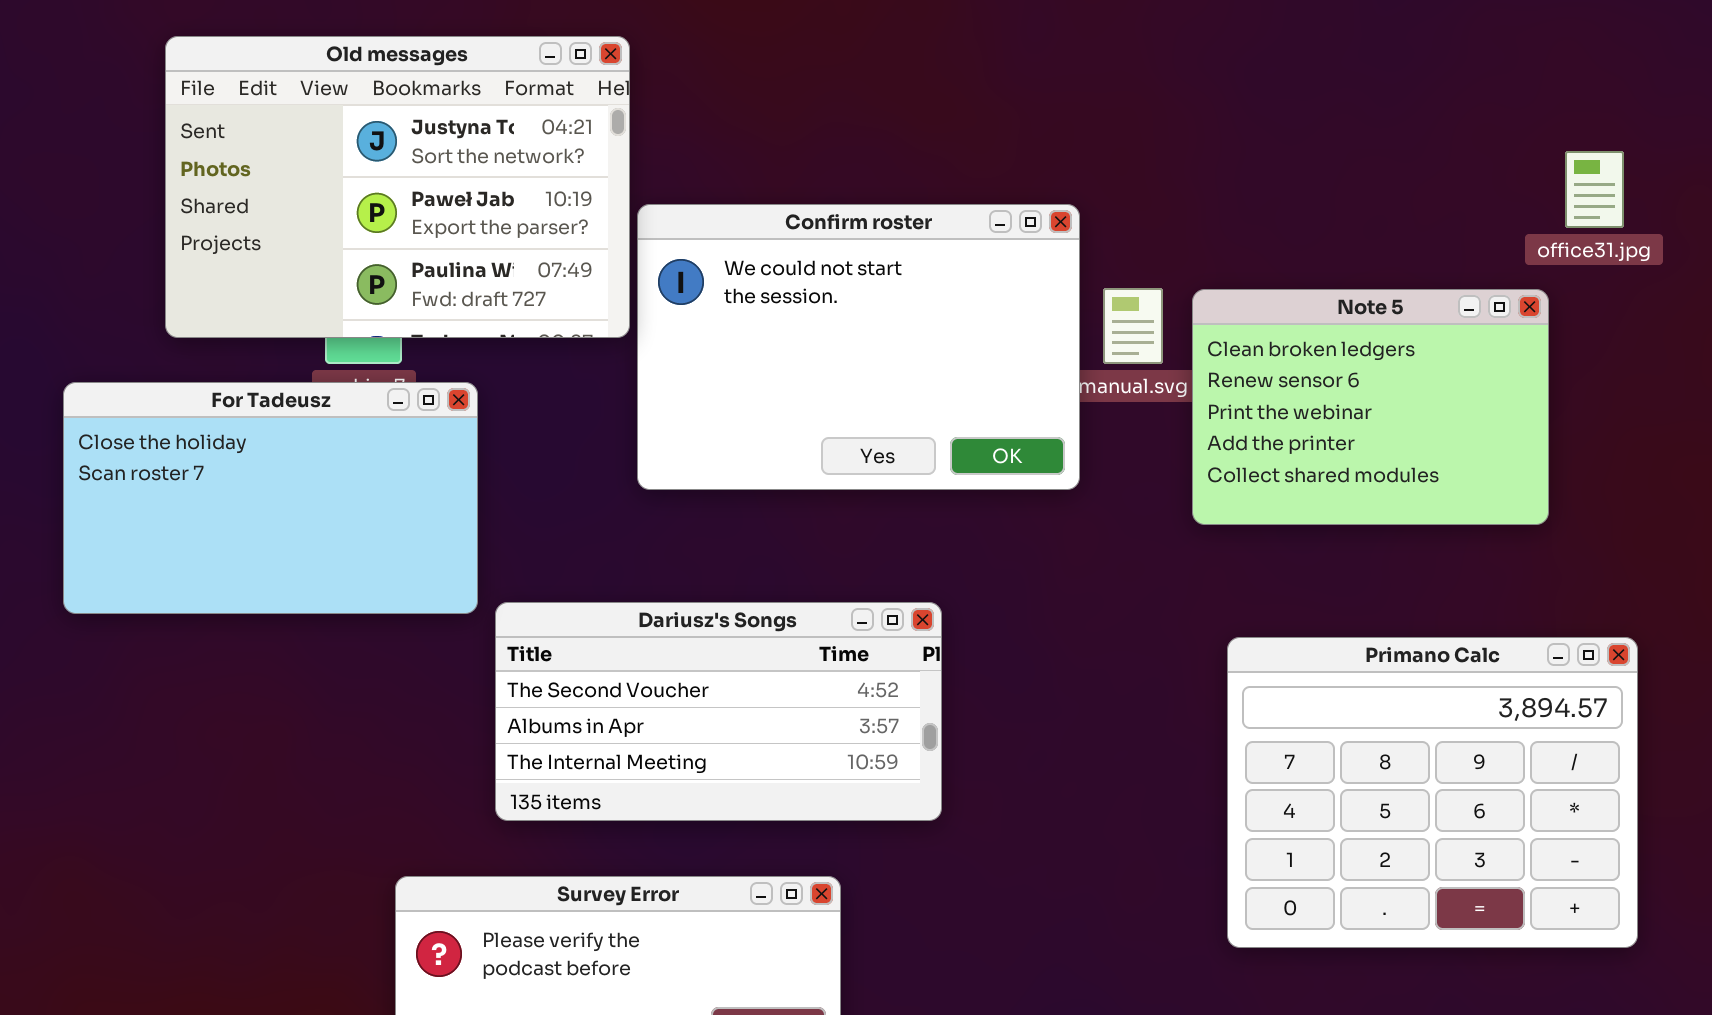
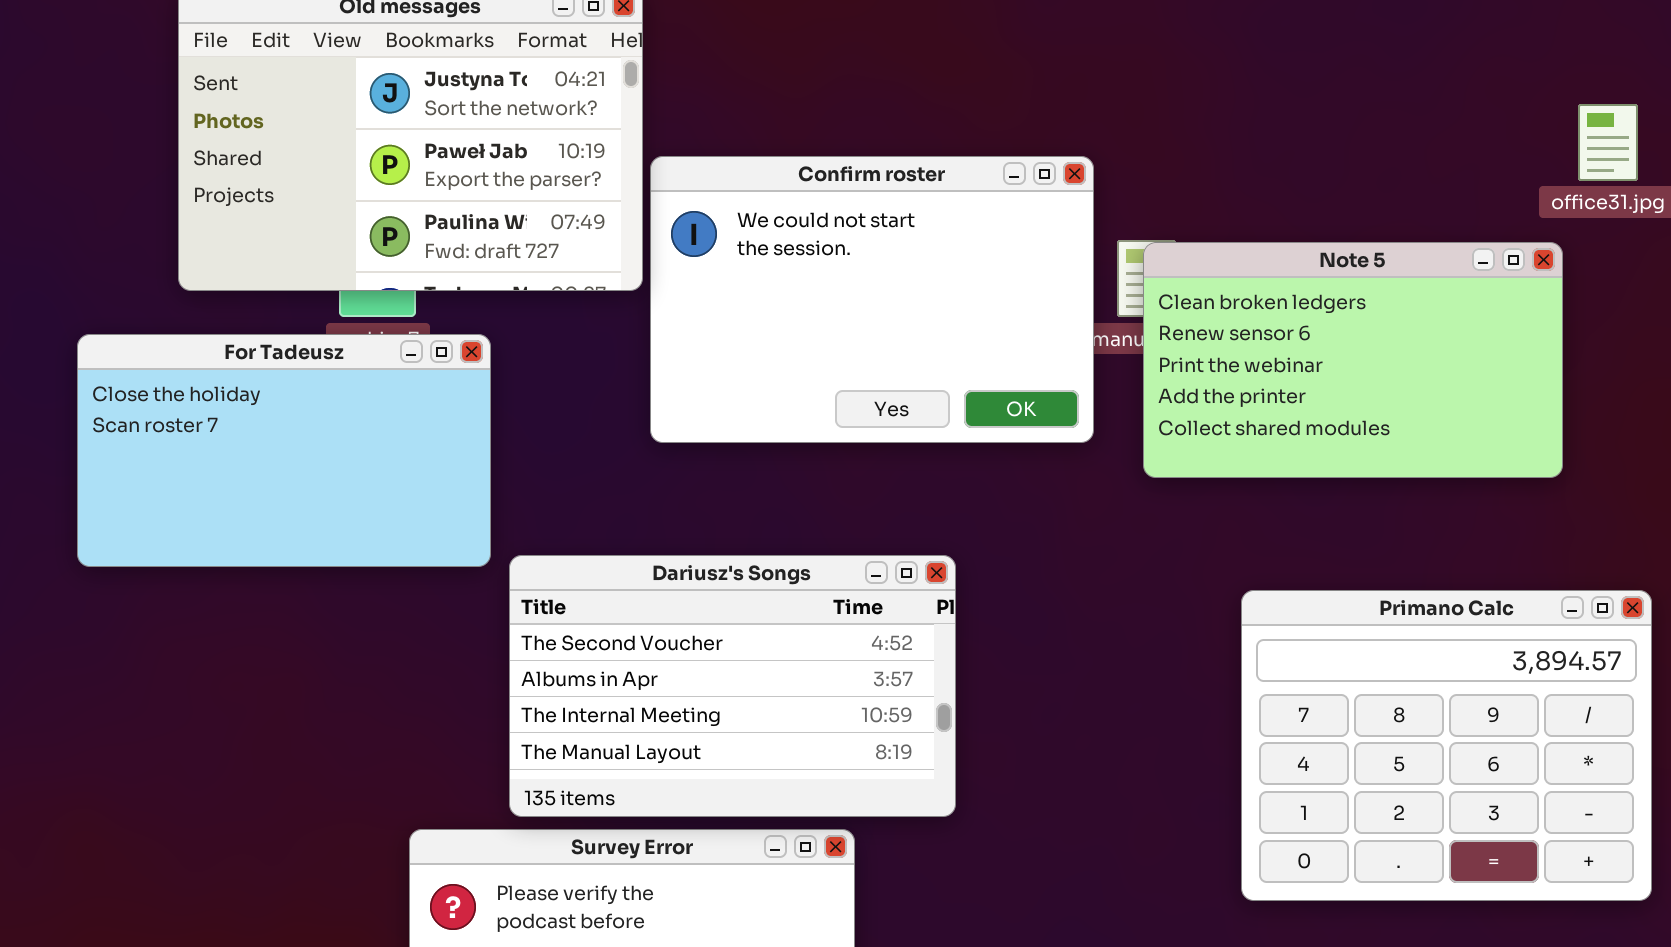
Note 5: [1192,289,1549,525] -> [1143,242,1563,478], resized
Dariusz's Songs: [495,602,942,821] -> [509,555,956,817], resized

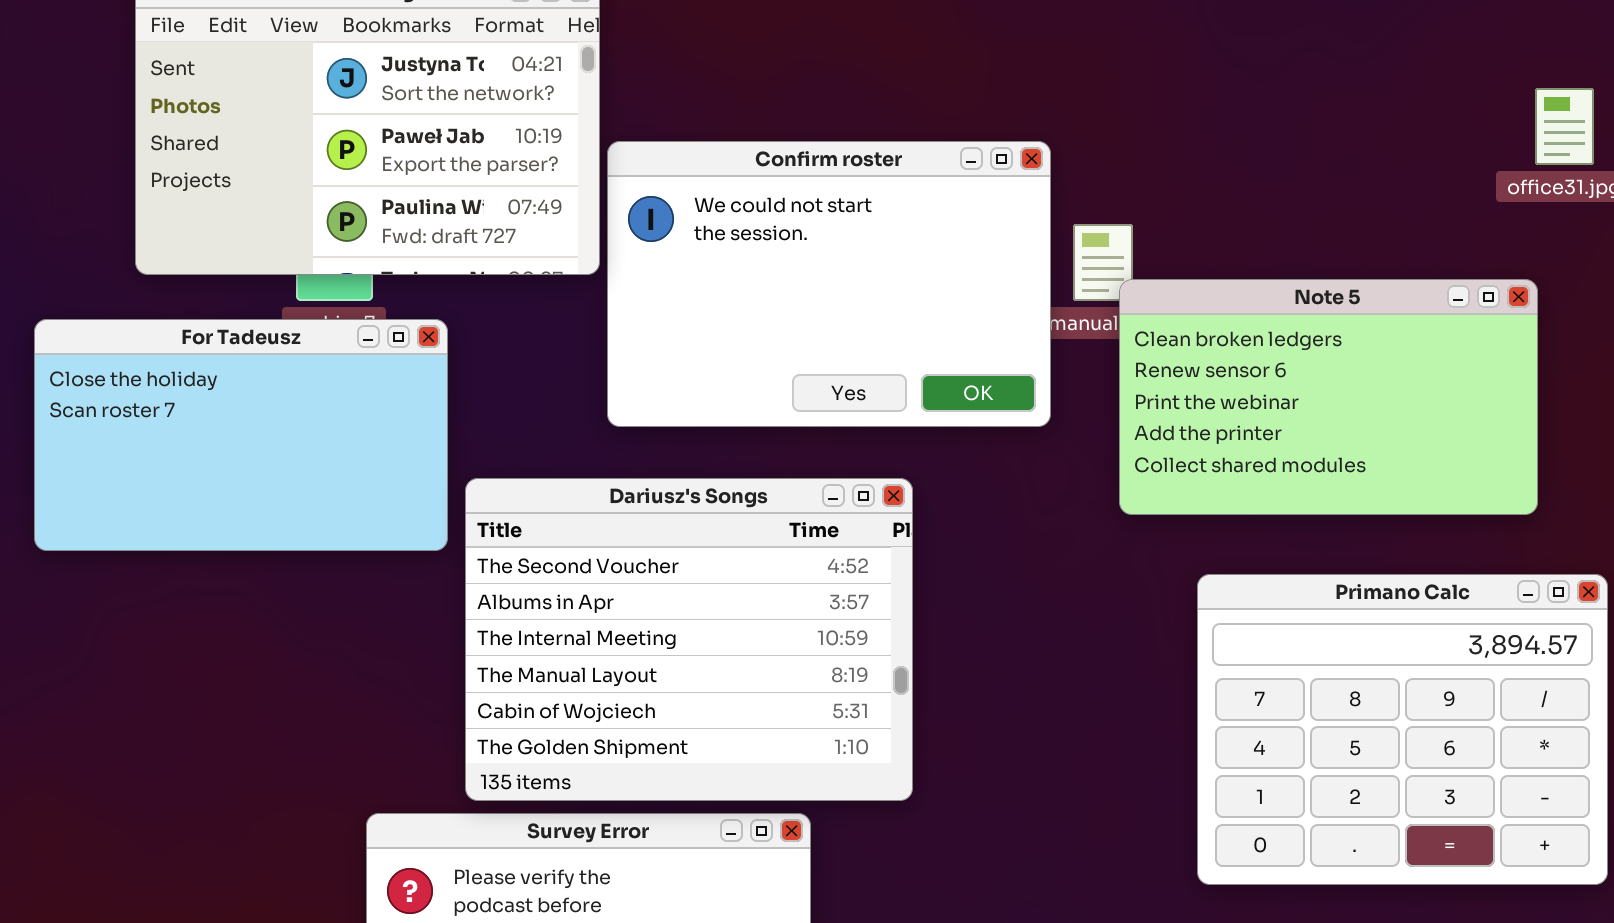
Note 5: [1143,242,1563,478] -> [1119,279,1538,515], moved
Dariusz's Songs: [509,555,956,817] -> [465,478,913,801], resized

